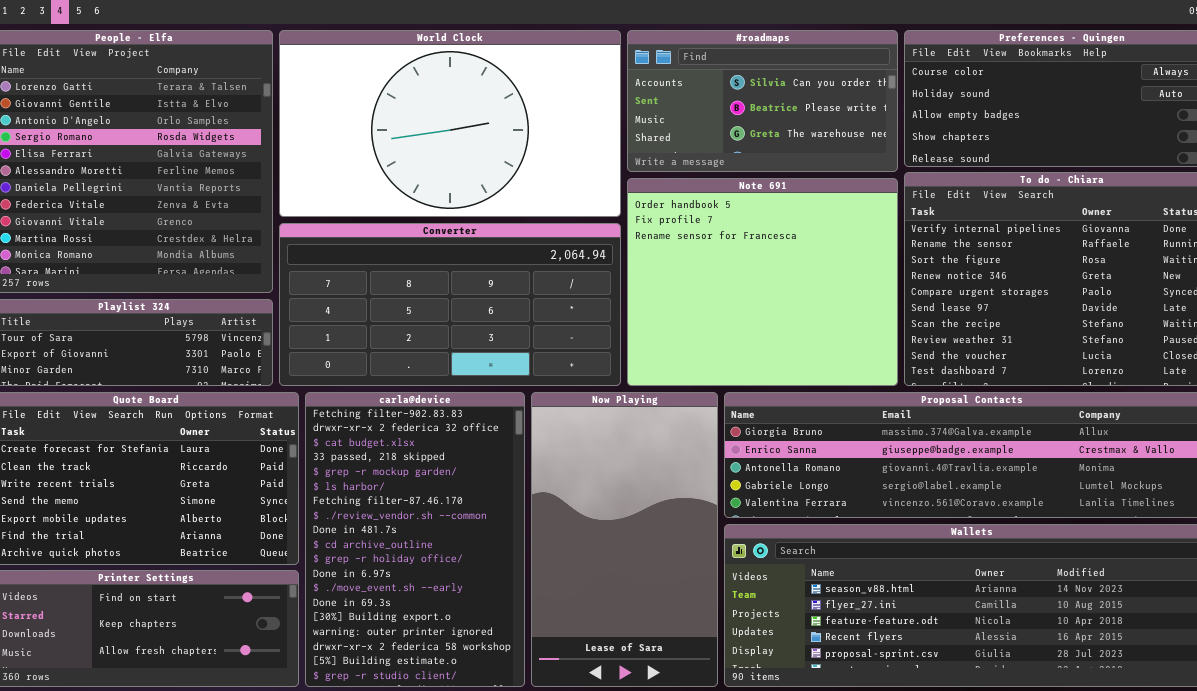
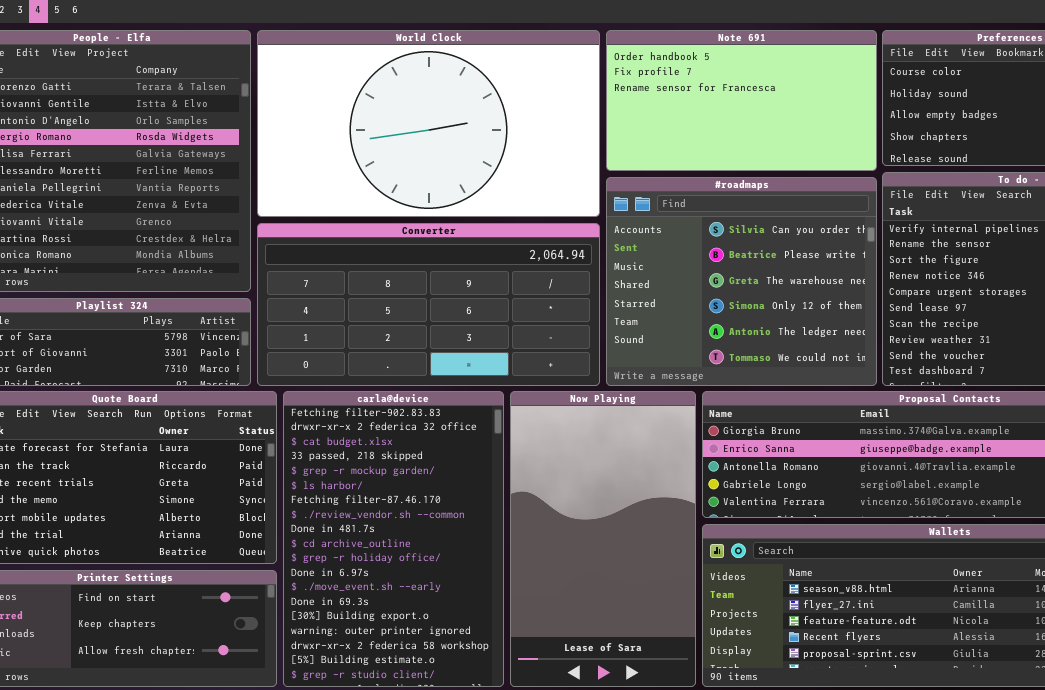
#roadmaps: [627,30,898,172] -> [606,177,877,386], moved, resized
Note 691: [627,178,898,386] -> [606,30,877,171], moved, resized

